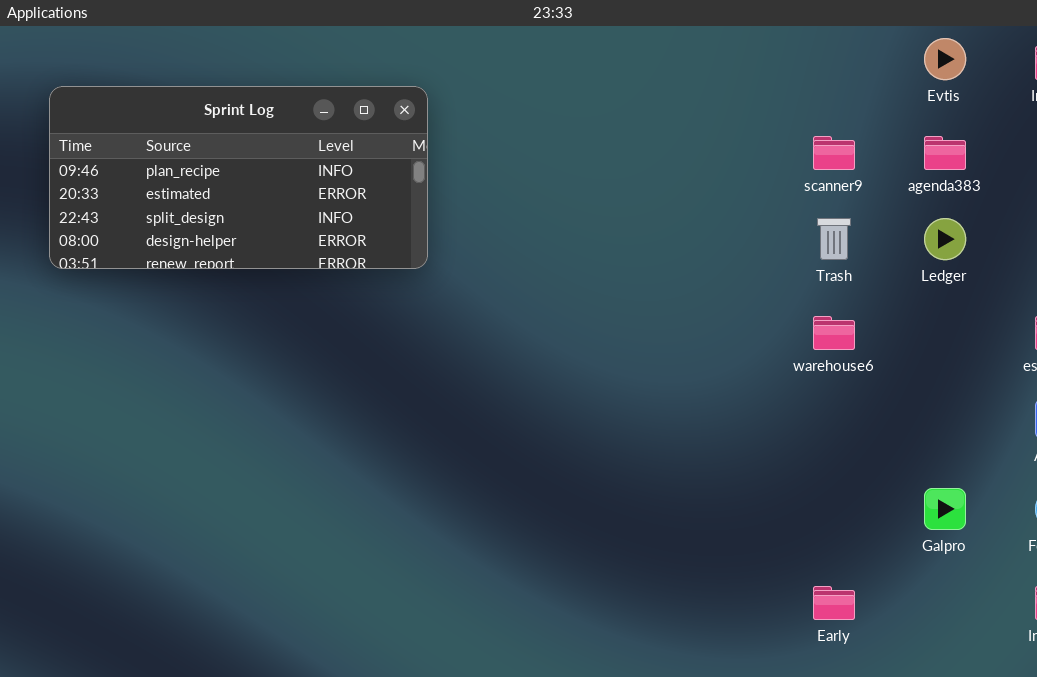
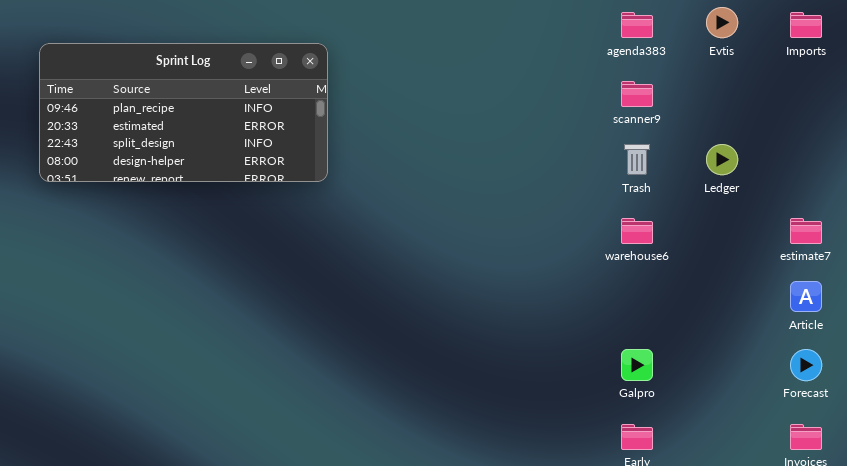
agenda383: [924,136,966,170] -> [621,12,653,38], moved
Galpro: [924,488,966,530] -> [621,349,653,381], moved

